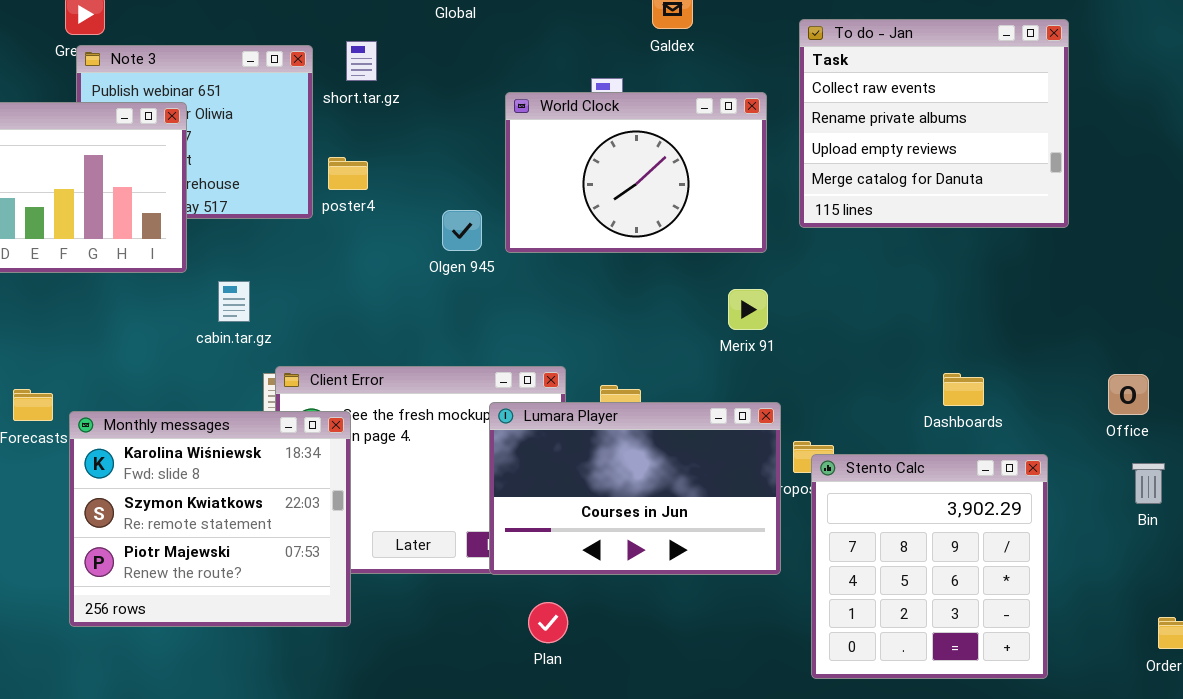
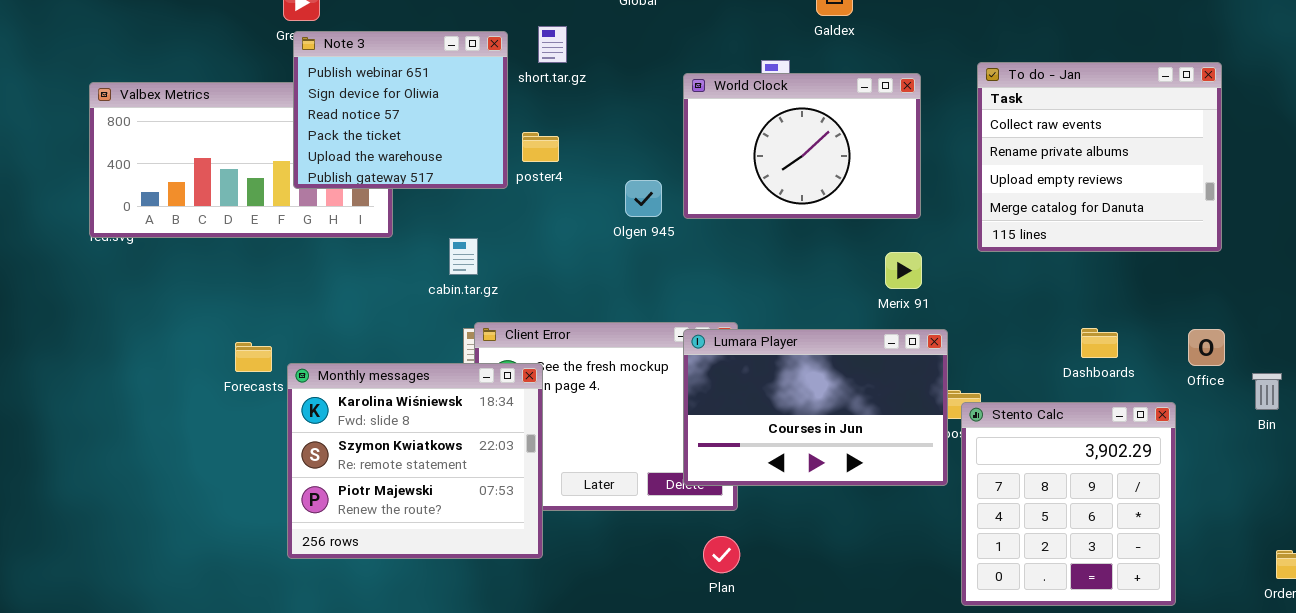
To do - Jan: [799,19,1069,228] -> [977,62,1222,252], moved
Note 3: [76,45,313,219] -> [293,31,508,189], raised
cabin.tar.gz: [218,281,250,322] -> [449,238,478,275], moved
Office: [1108,374,1149,415] -> [1188,329,1225,366], moved
Lumara Player: [489,402,781,575] -> [683,329,948,486], moved
Bin: [1132,463,1165,504] -> [1252,373,1282,410], moved

